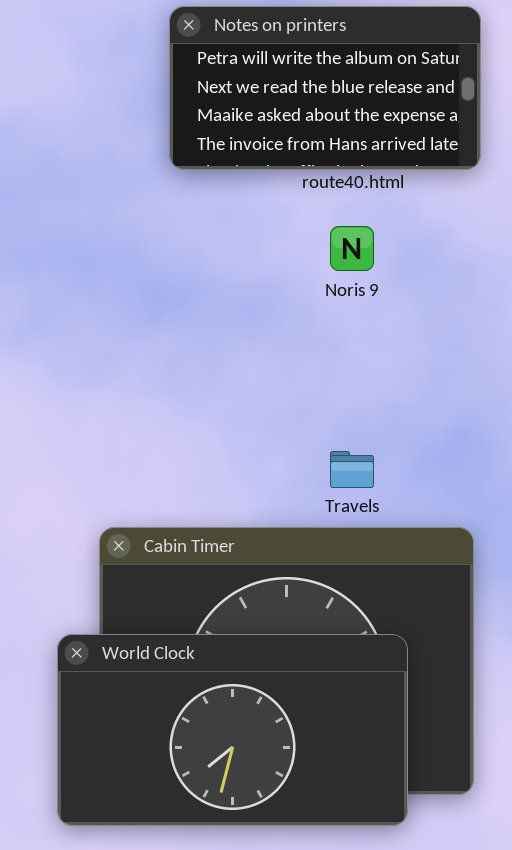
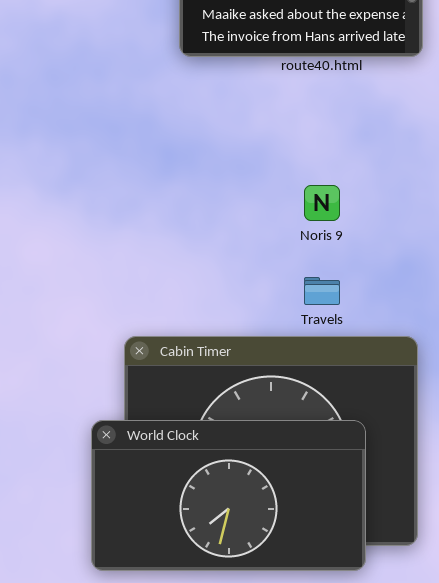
Noris 9: [330,226,374,271] -> [304,185,340,221], moved

